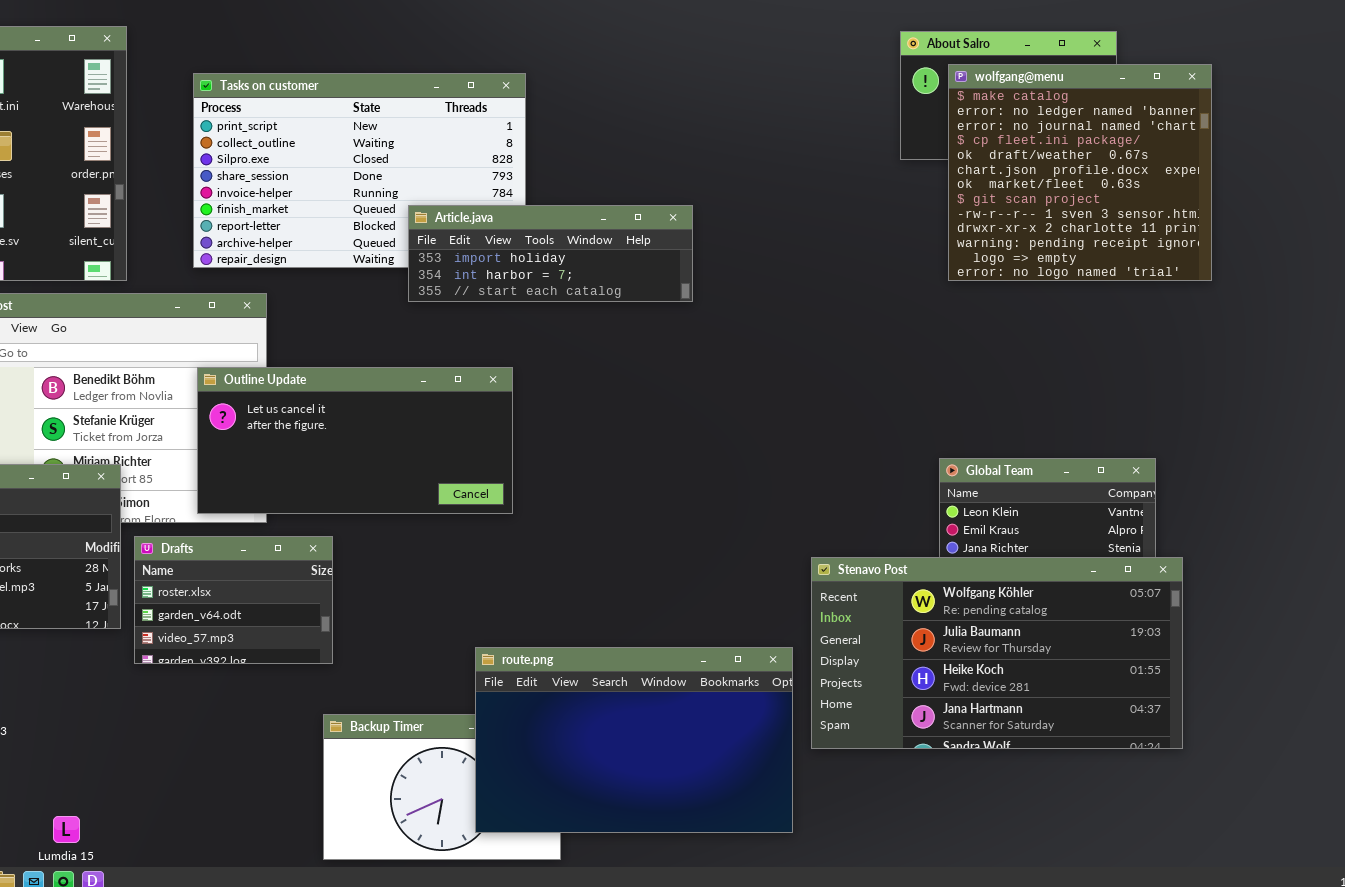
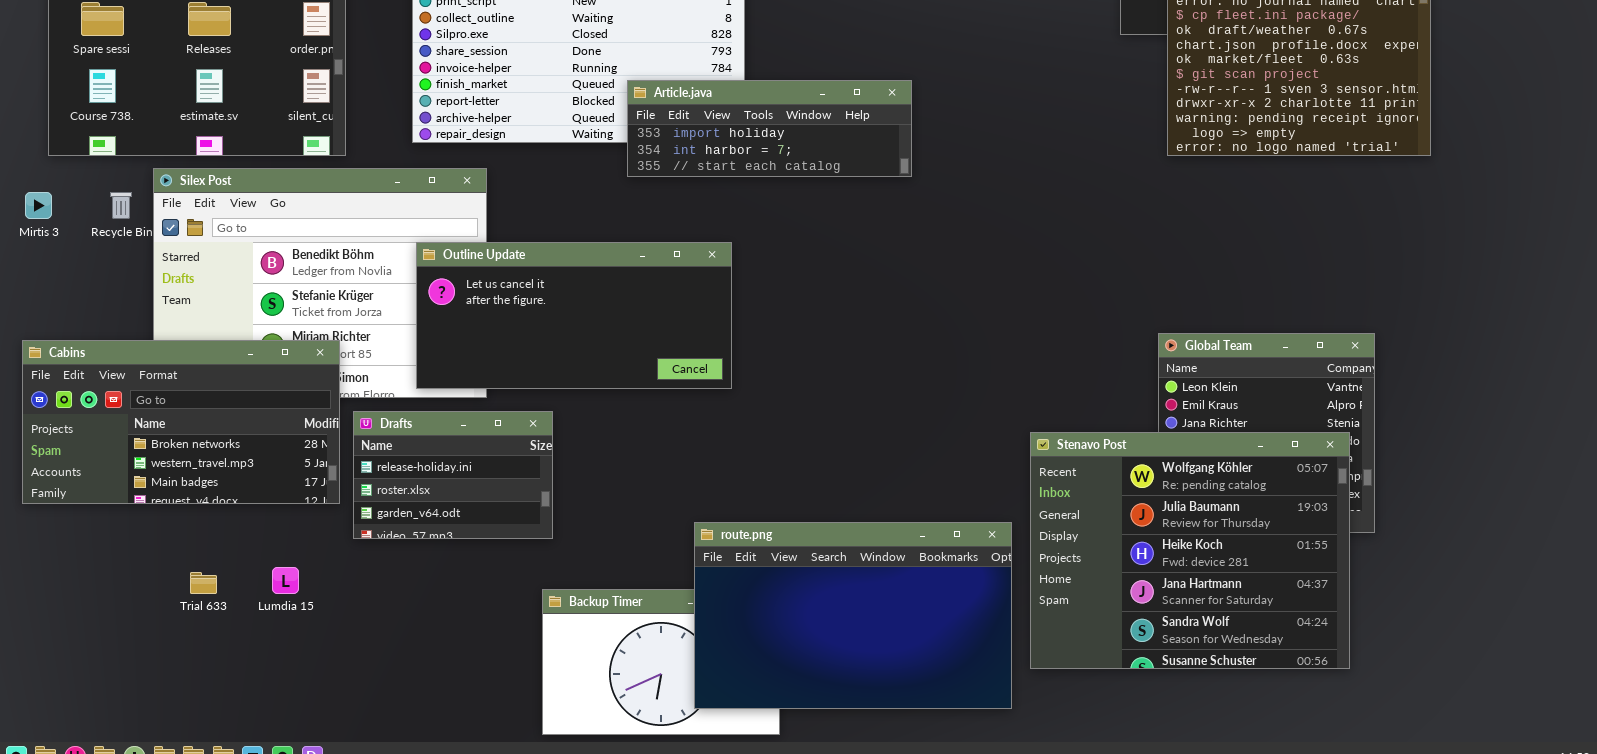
Drafts: [134,536,333,664] -> [353,411,553,539], scrolled up 1 row
Stenavo Post: [811,557,1183,749] -> [1030,432,1350,669], resized
Lumdia 15: [53,816,80,843] -> [272,567,299,594], moved

